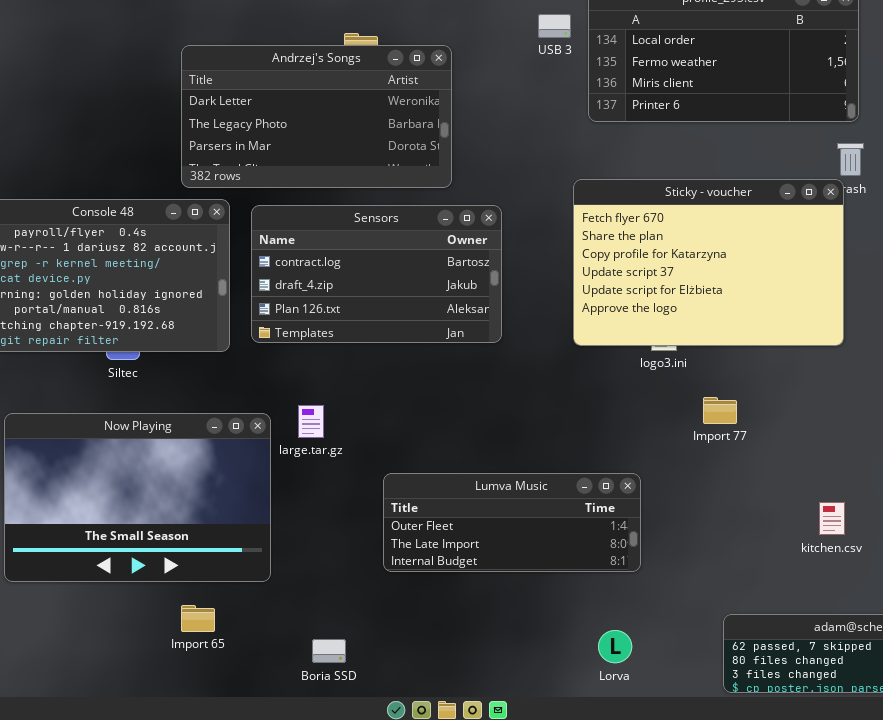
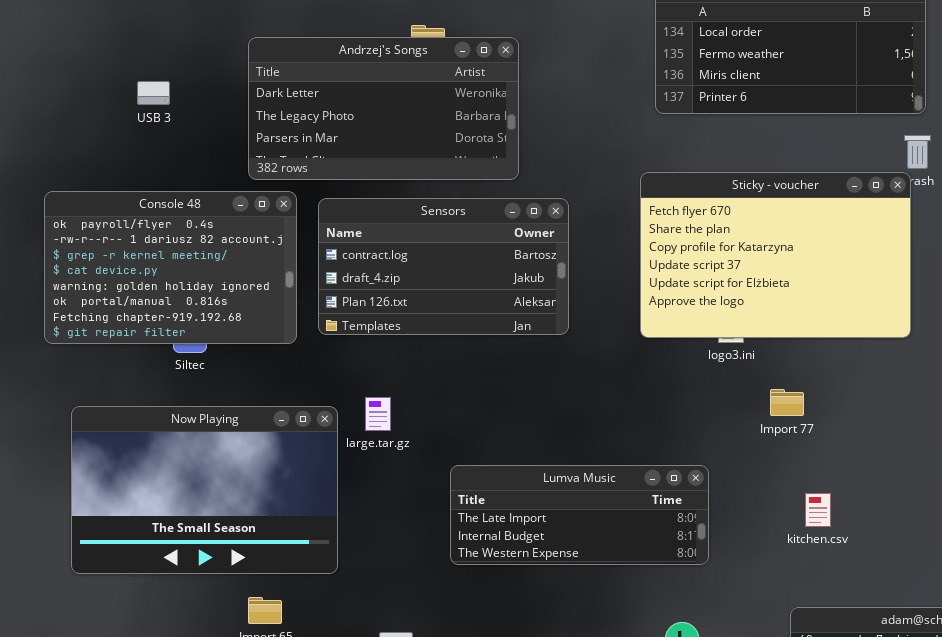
USB 3: [538,14,571,38] -> [137,81,170,105], moved
Lumva Music: [383,473,641,572] -> [450,465,709,565], scrolled down 1 row
kitchen.csv: [819,502,845,535] -> [805,493,831,527], moved

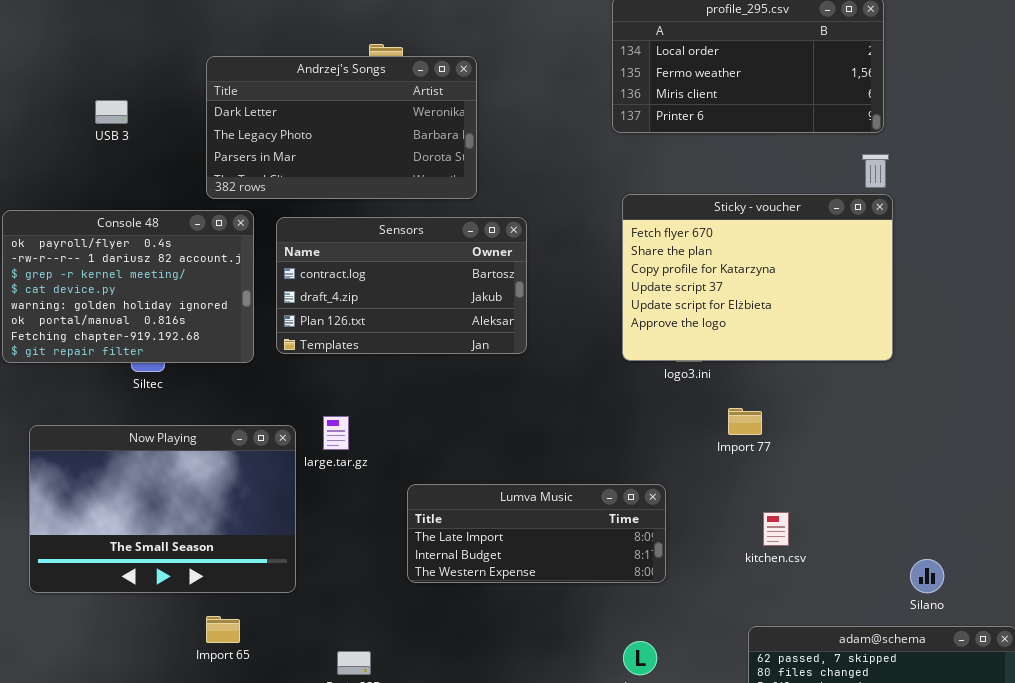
Sticky - voucher: [640,172,911,338] -> [622,194,893,361], moved

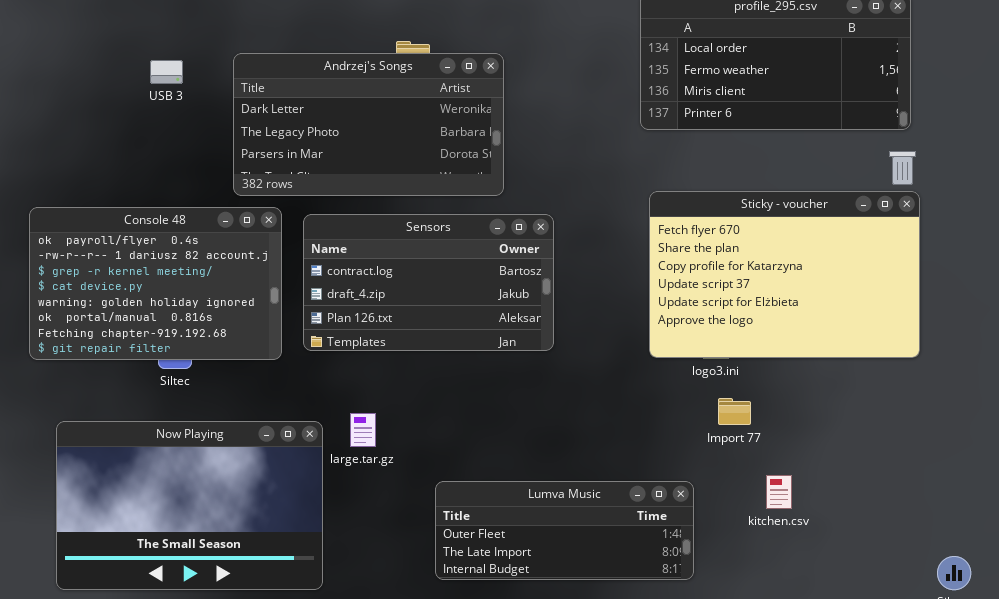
USB 3: [95,100,128,124] -> [150,60,183,84], moved
Import 77: [728,408,762,435] -> [718,398,751,425], moved
Lumva Music: [407,484,666,583] -> [435,481,694,580], scrolled up 1 row
kitchen.csv: [763,512,789,546] -> [766,475,792,509], moved

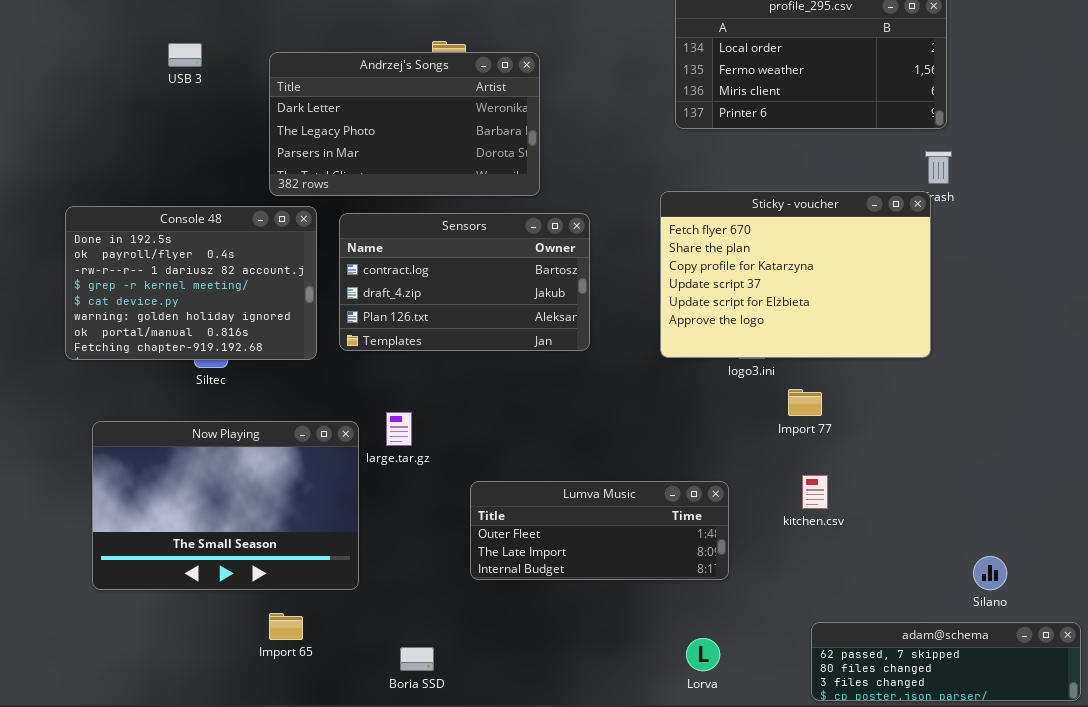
USB 3: [150,60,183,84] -> [168,43,202,67], moved
Sticky - voucher: [649,191,920,358] -> [660,191,931,358], moved
Console 48: [29,207,282,360] -> [65,206,317,360], scrolled up 1 row
Import 77: [718,398,751,425] -> [788,389,822,416], moved

